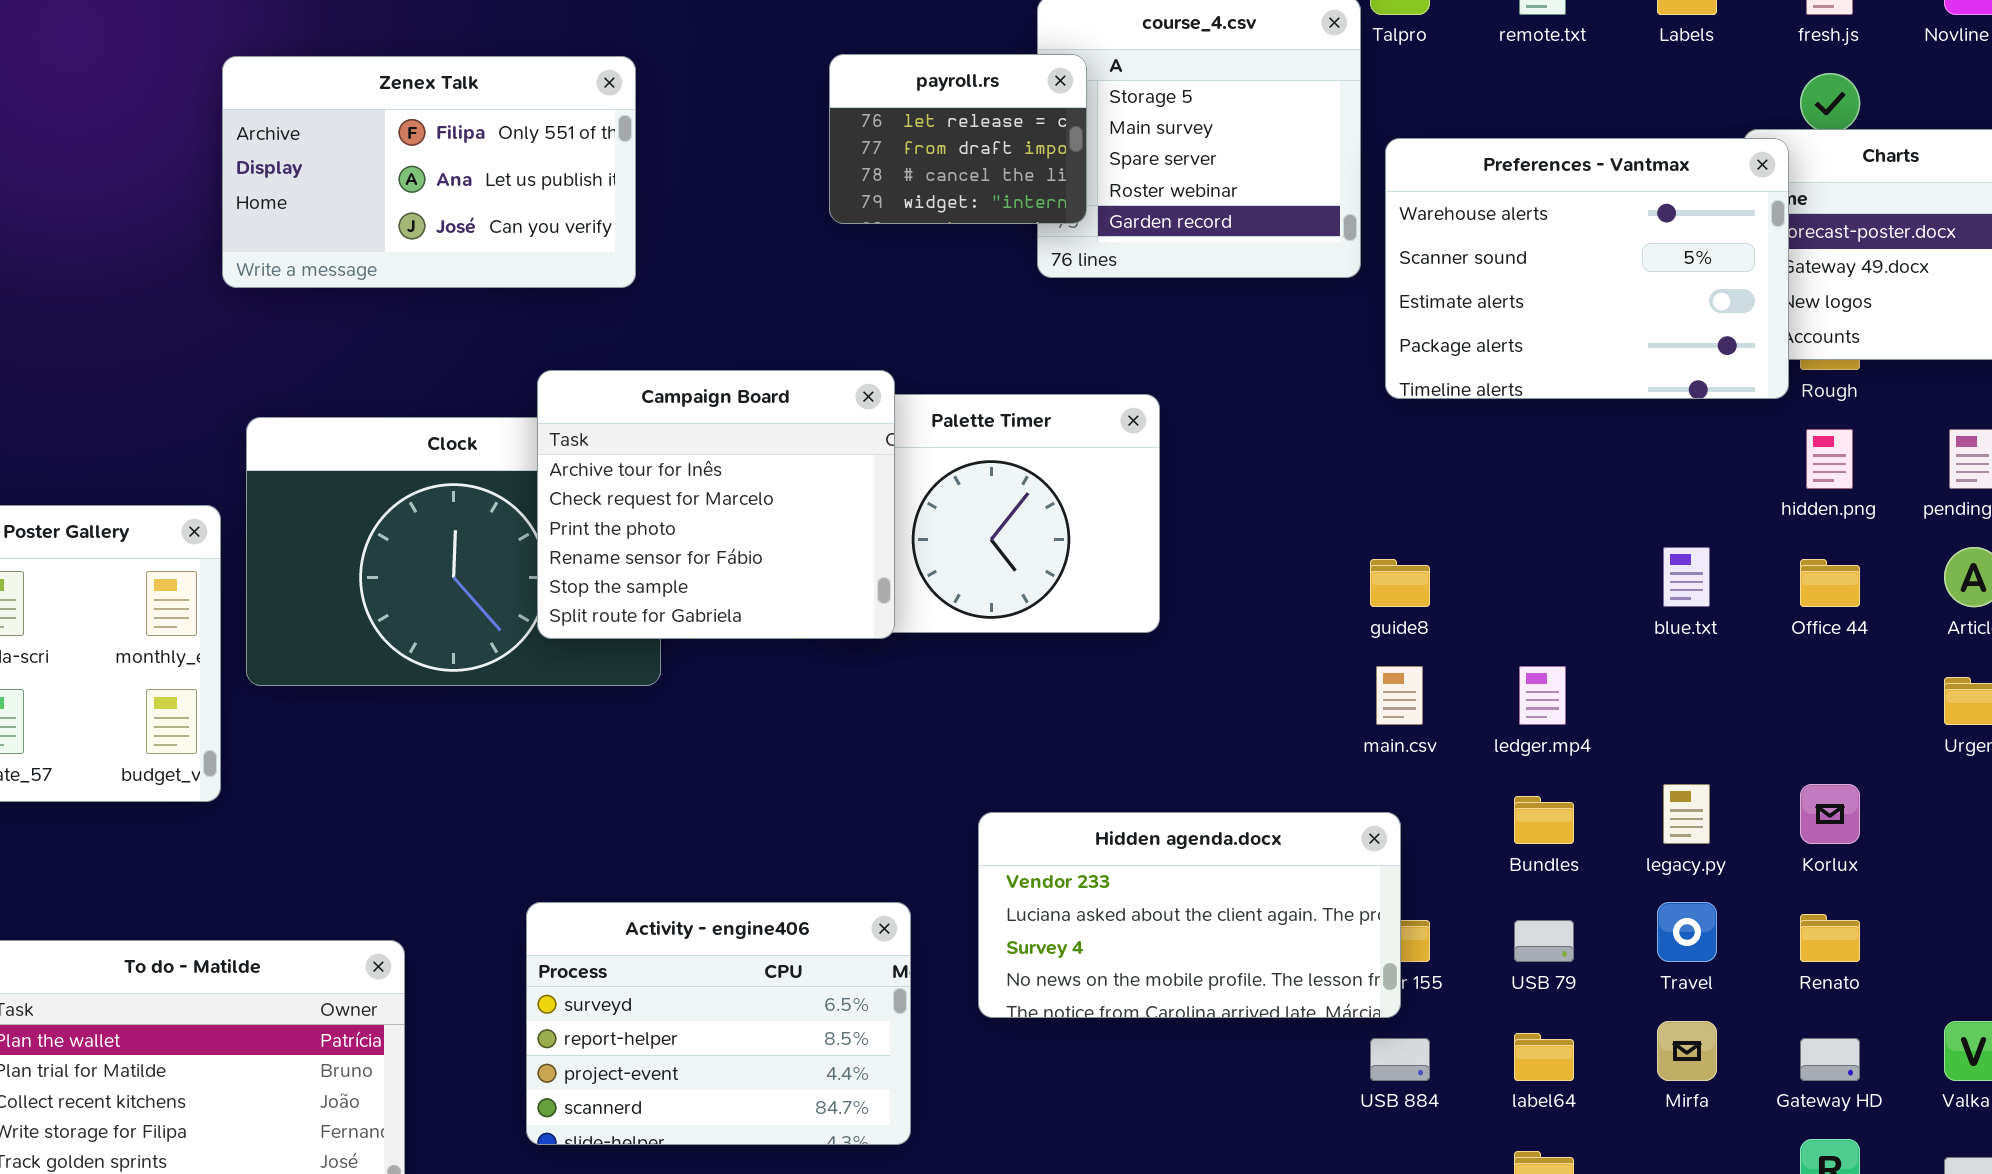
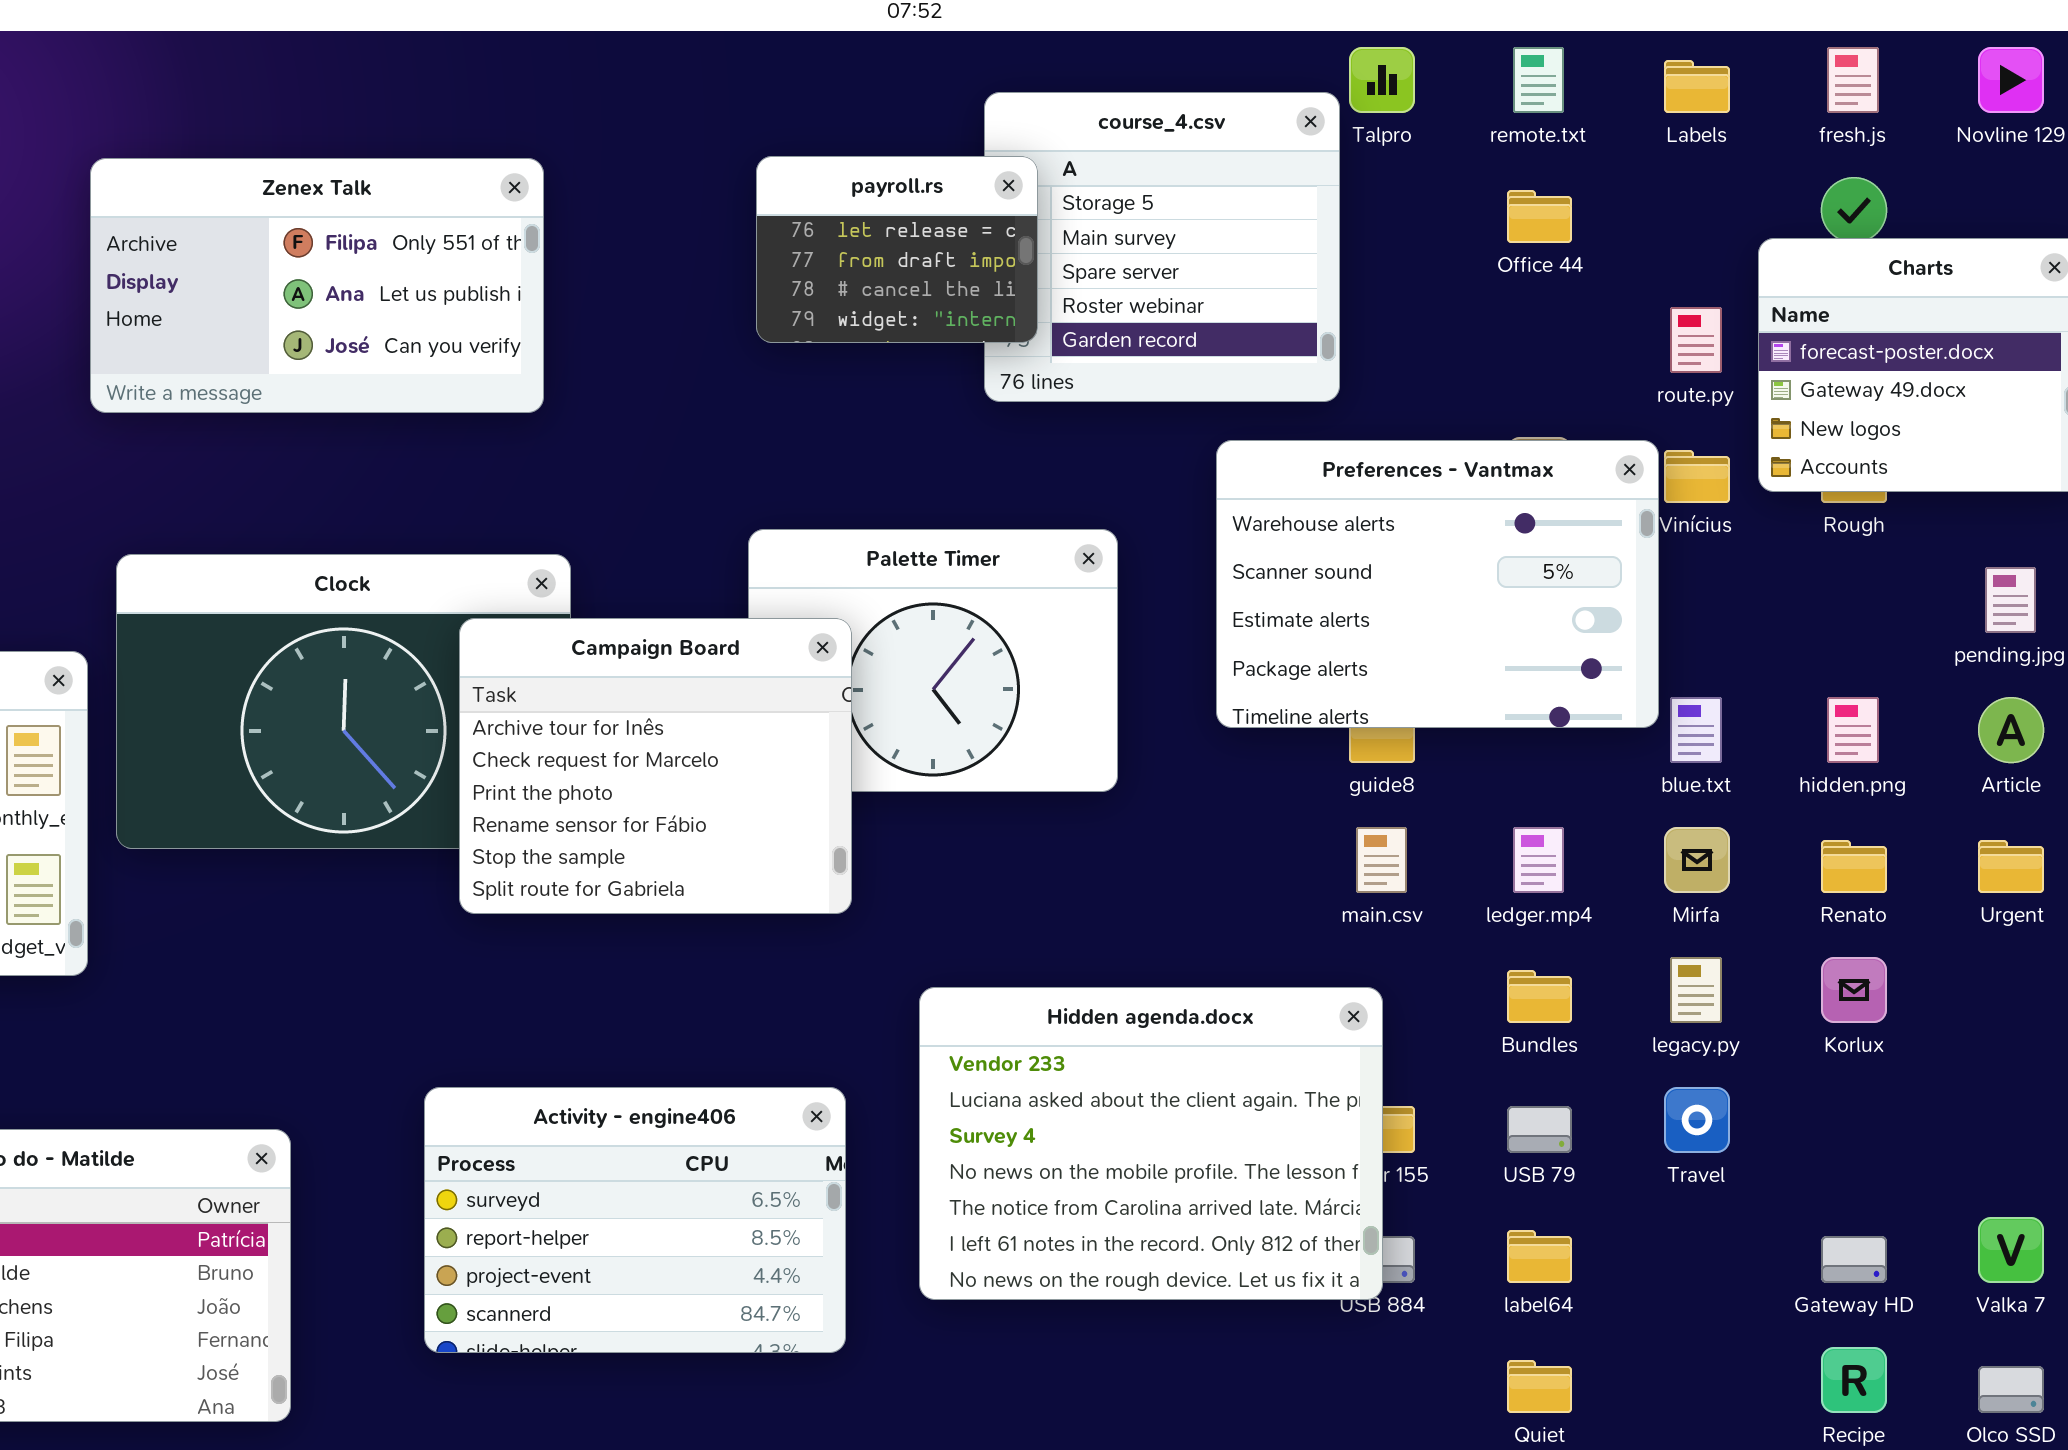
Preferences - Vantmax: [1385,138,1789,399] -> [1216,440,1659,728], moved
Campaign Board: [537,370,895,639] -> [459,618,852,914], moved
hidden.png: [1806,429,1853,489] -> [1827,697,1879,763], moved
Office 44: [1800,559,1860,607] -> [1507,190,1572,243], moved
Hidden agenda.docx: [978,812,1401,1018] -> [919,987,1383,1300], resized
Renato: [1800,914,1860,962] -> [1821,840,1887,893], moved
Mirfa: [1657,1021,1717,1081] -> [1664,827,1730,893], moved

